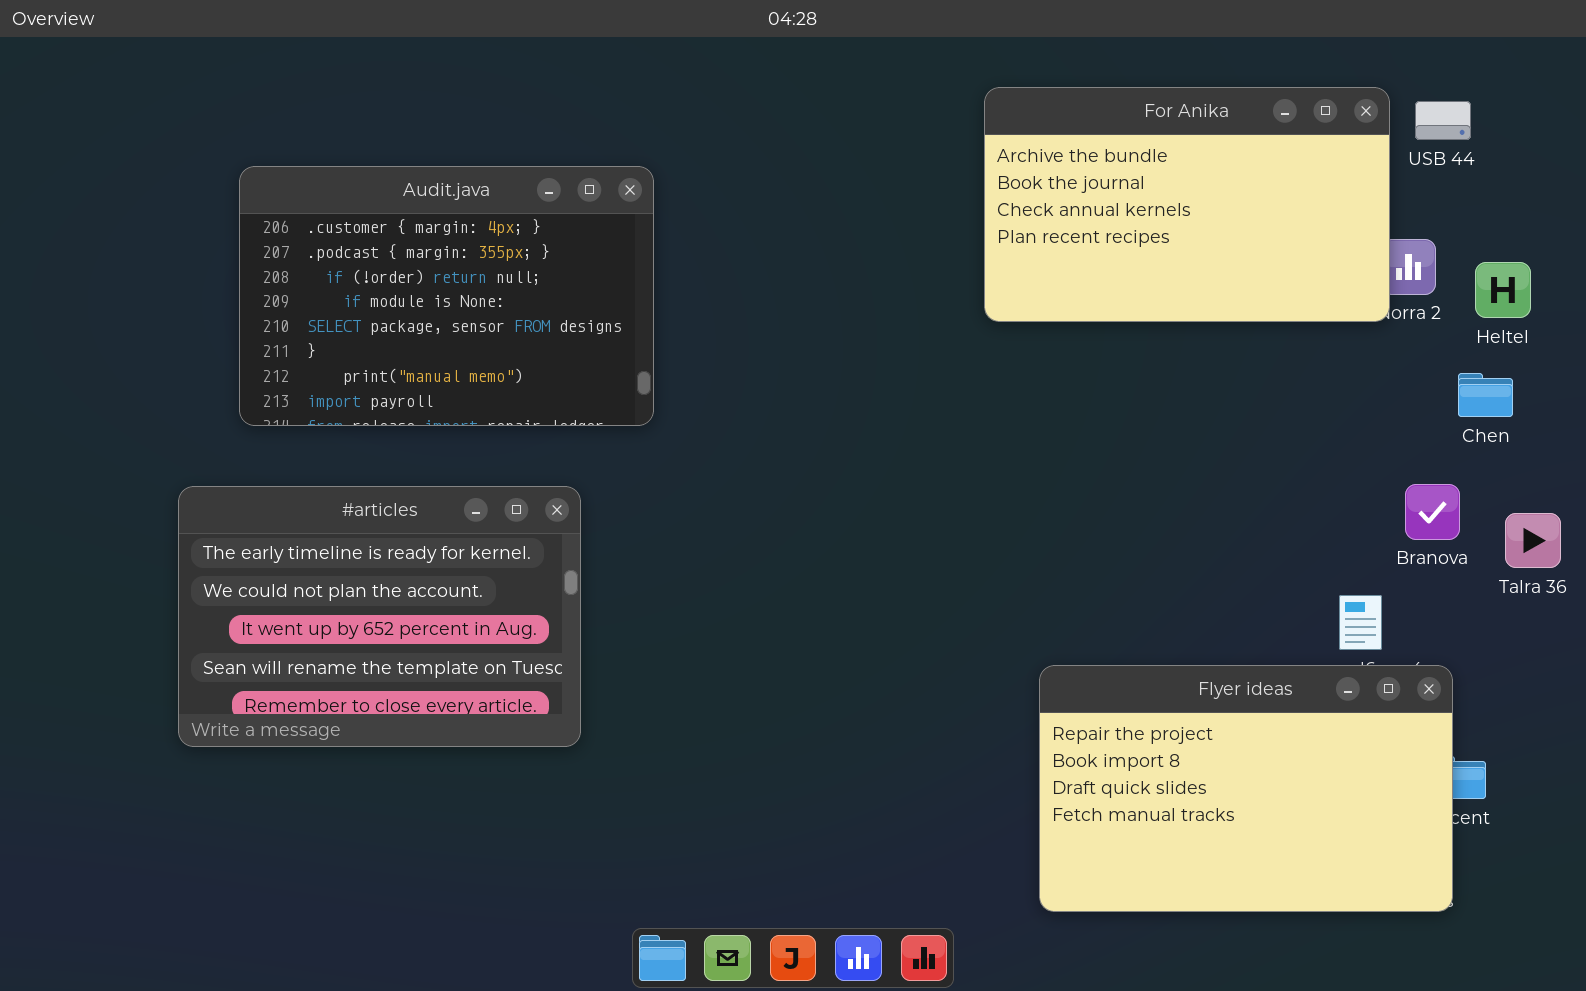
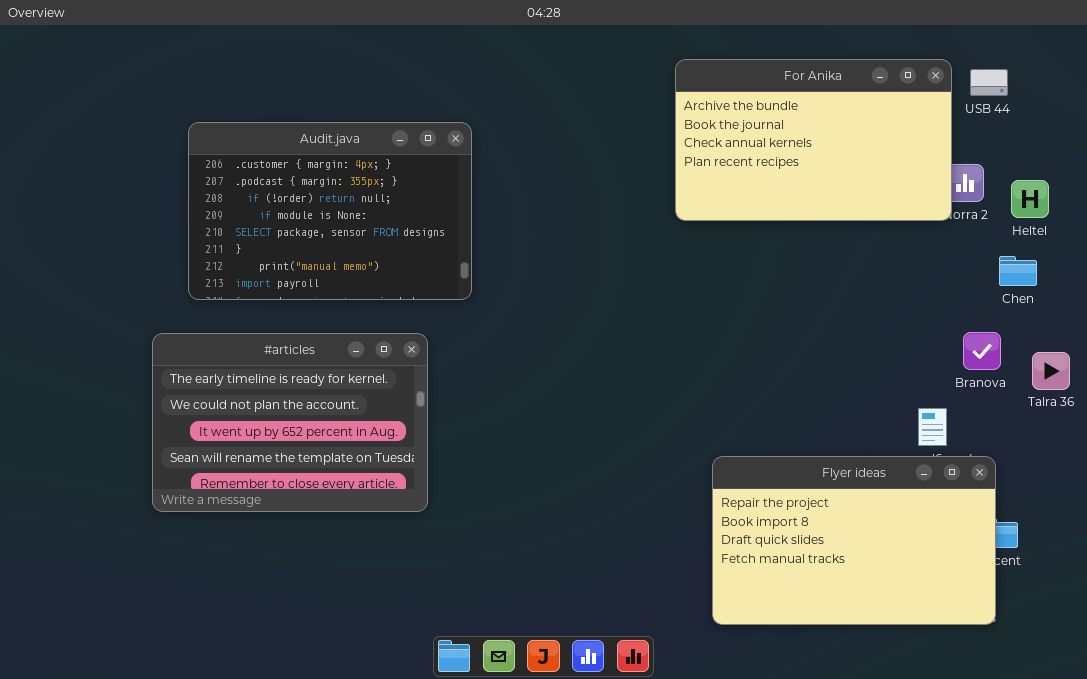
Audit.java: [239,166,654,426] -> [188,122,472,300], moved
#articles: [178,486,581,747] -> [152,333,428,512], moved

